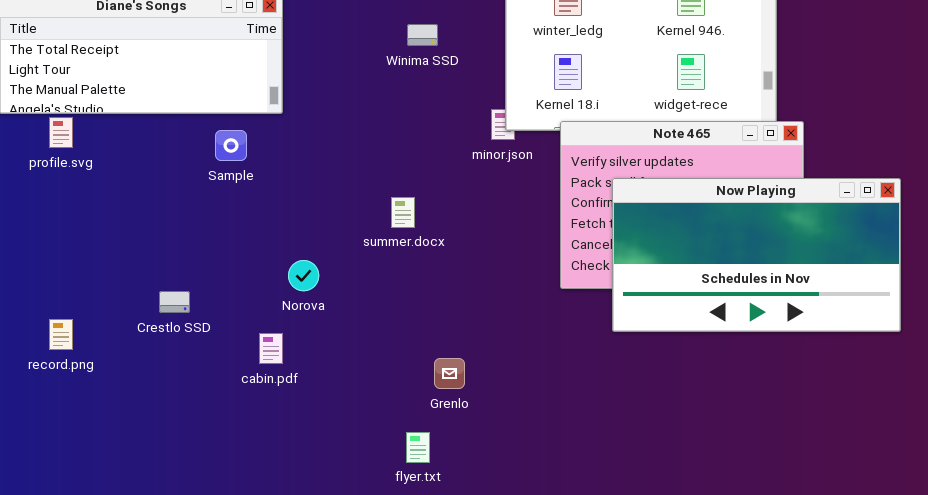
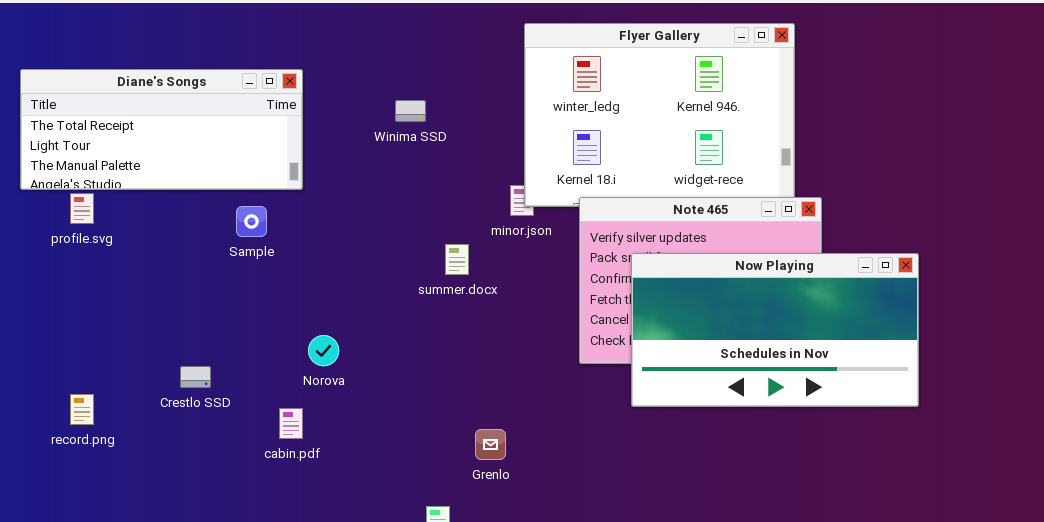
Winima SSD: [407,24,438,46] -> [395,100,426,122], moved
summer.docx: [391,197,415,228] -> [445,244,469,275], moved
Grenlo: [434,358,465,389] -> [475,429,506,460], moved

